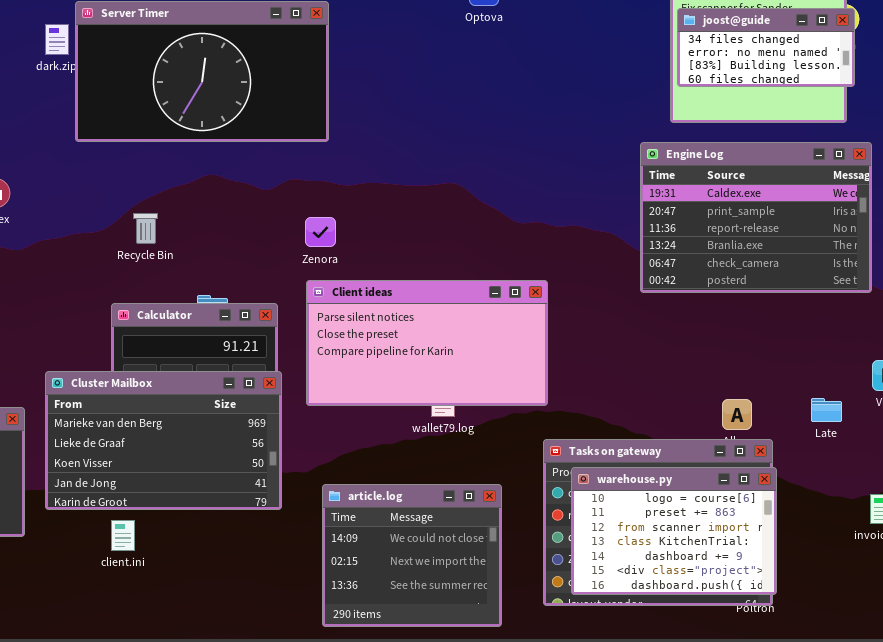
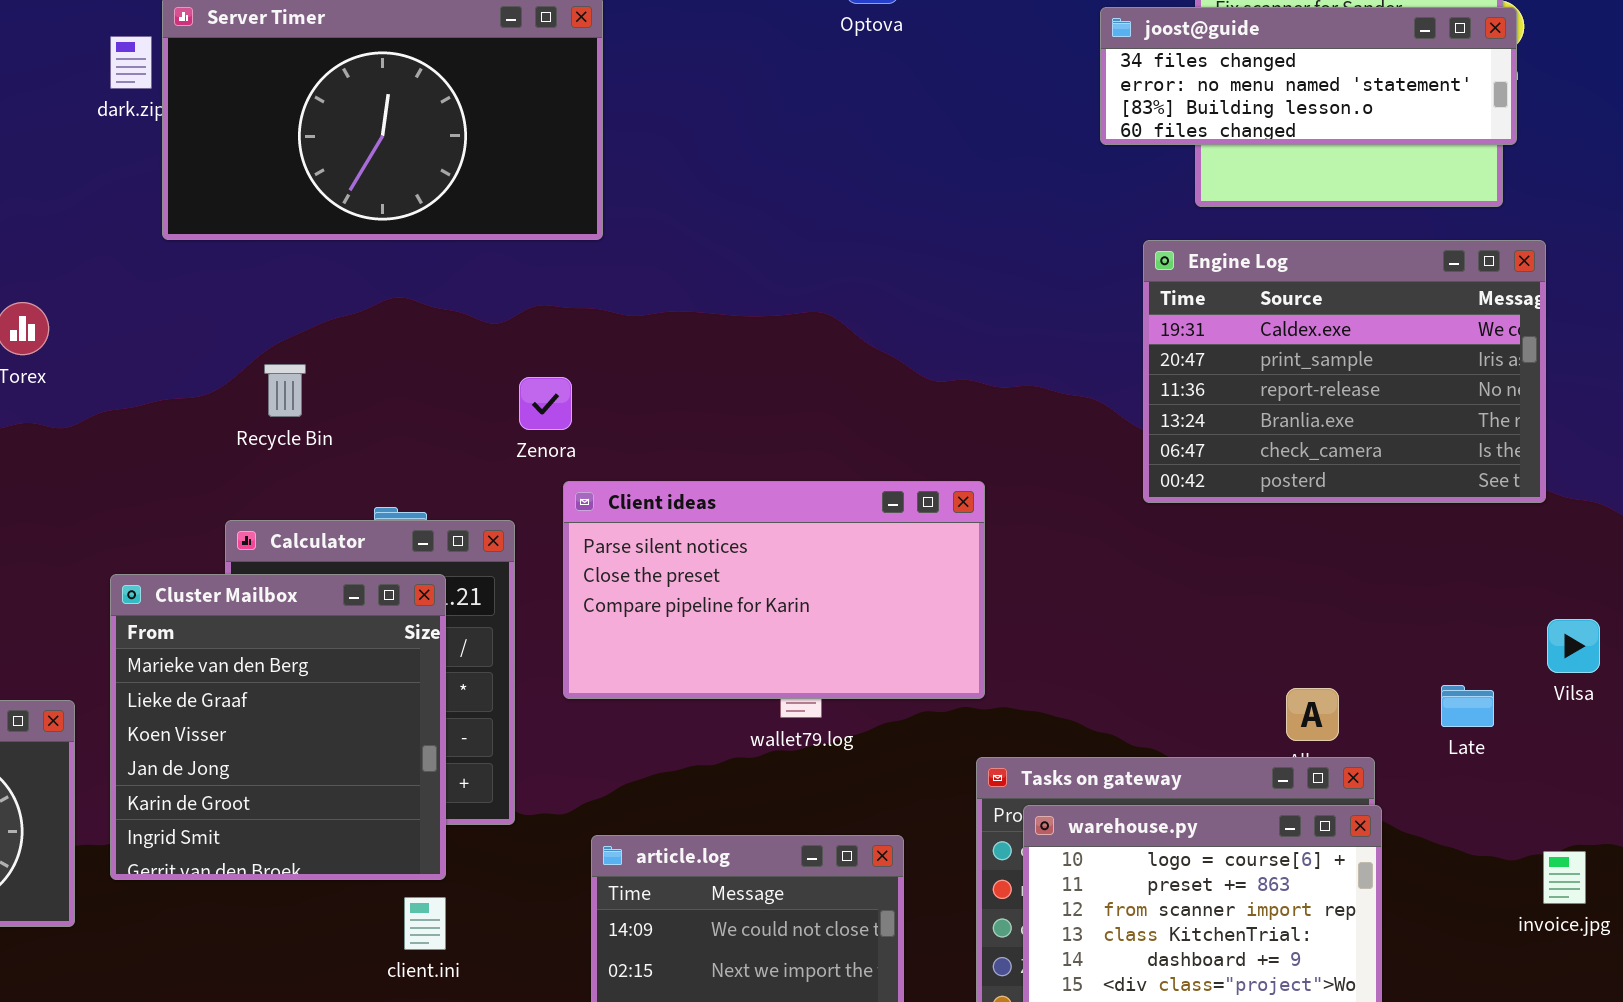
joost@guide: [677,8,855,87] -> [1100,7,1517,145], resized
Zenora: [305,217,336,247] -> [519,377,572,430], moved
Cluster Mailbox: [45,371,282,510] -> [110,574,446,880], resized
client.ini: [111,520,135,551] -> [404,897,446,950], moved

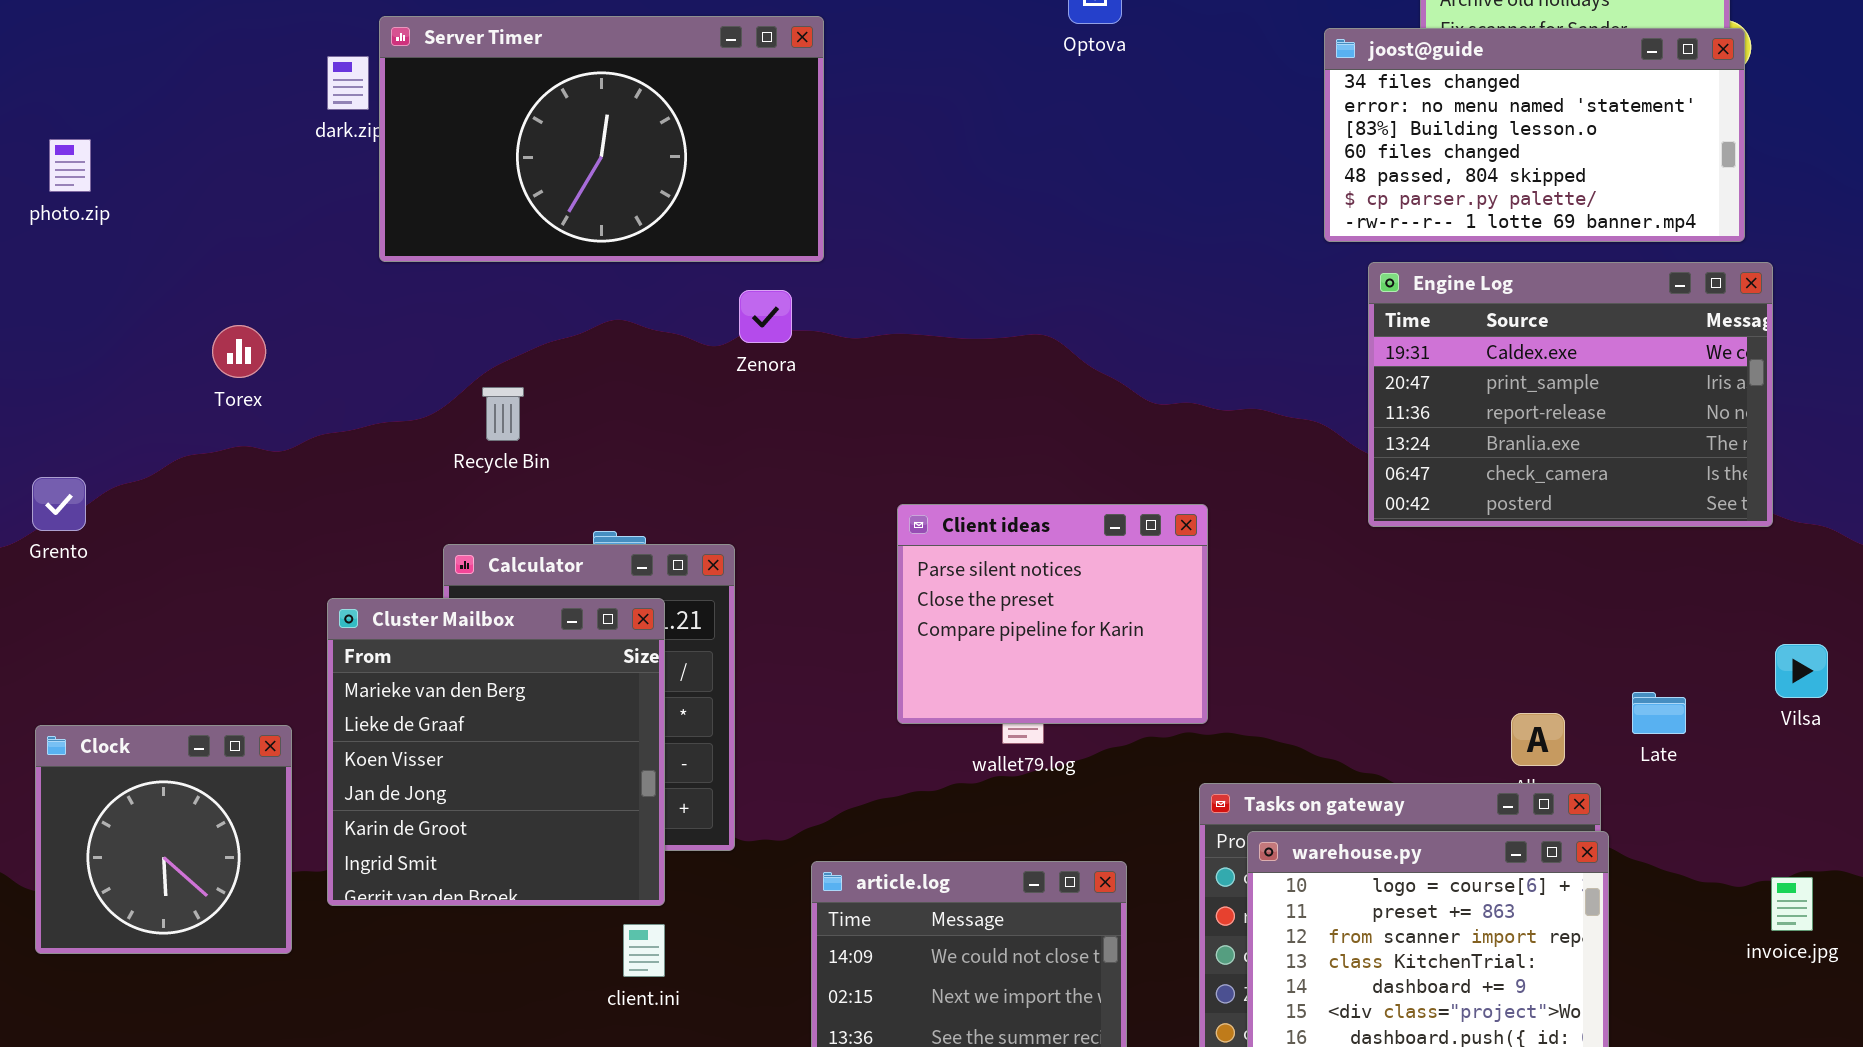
joost@guide: [1100,7,1517,145] -> [1324,28,1745,242], resized
Zenora: [519,377,572,430] -> [739,290,792,343], moved
Client ideas: [563,481,985,699] -> [897,504,1208,724], resized
Late: [1441,685,1494,727] -> [1632,692,1686,734], moved

